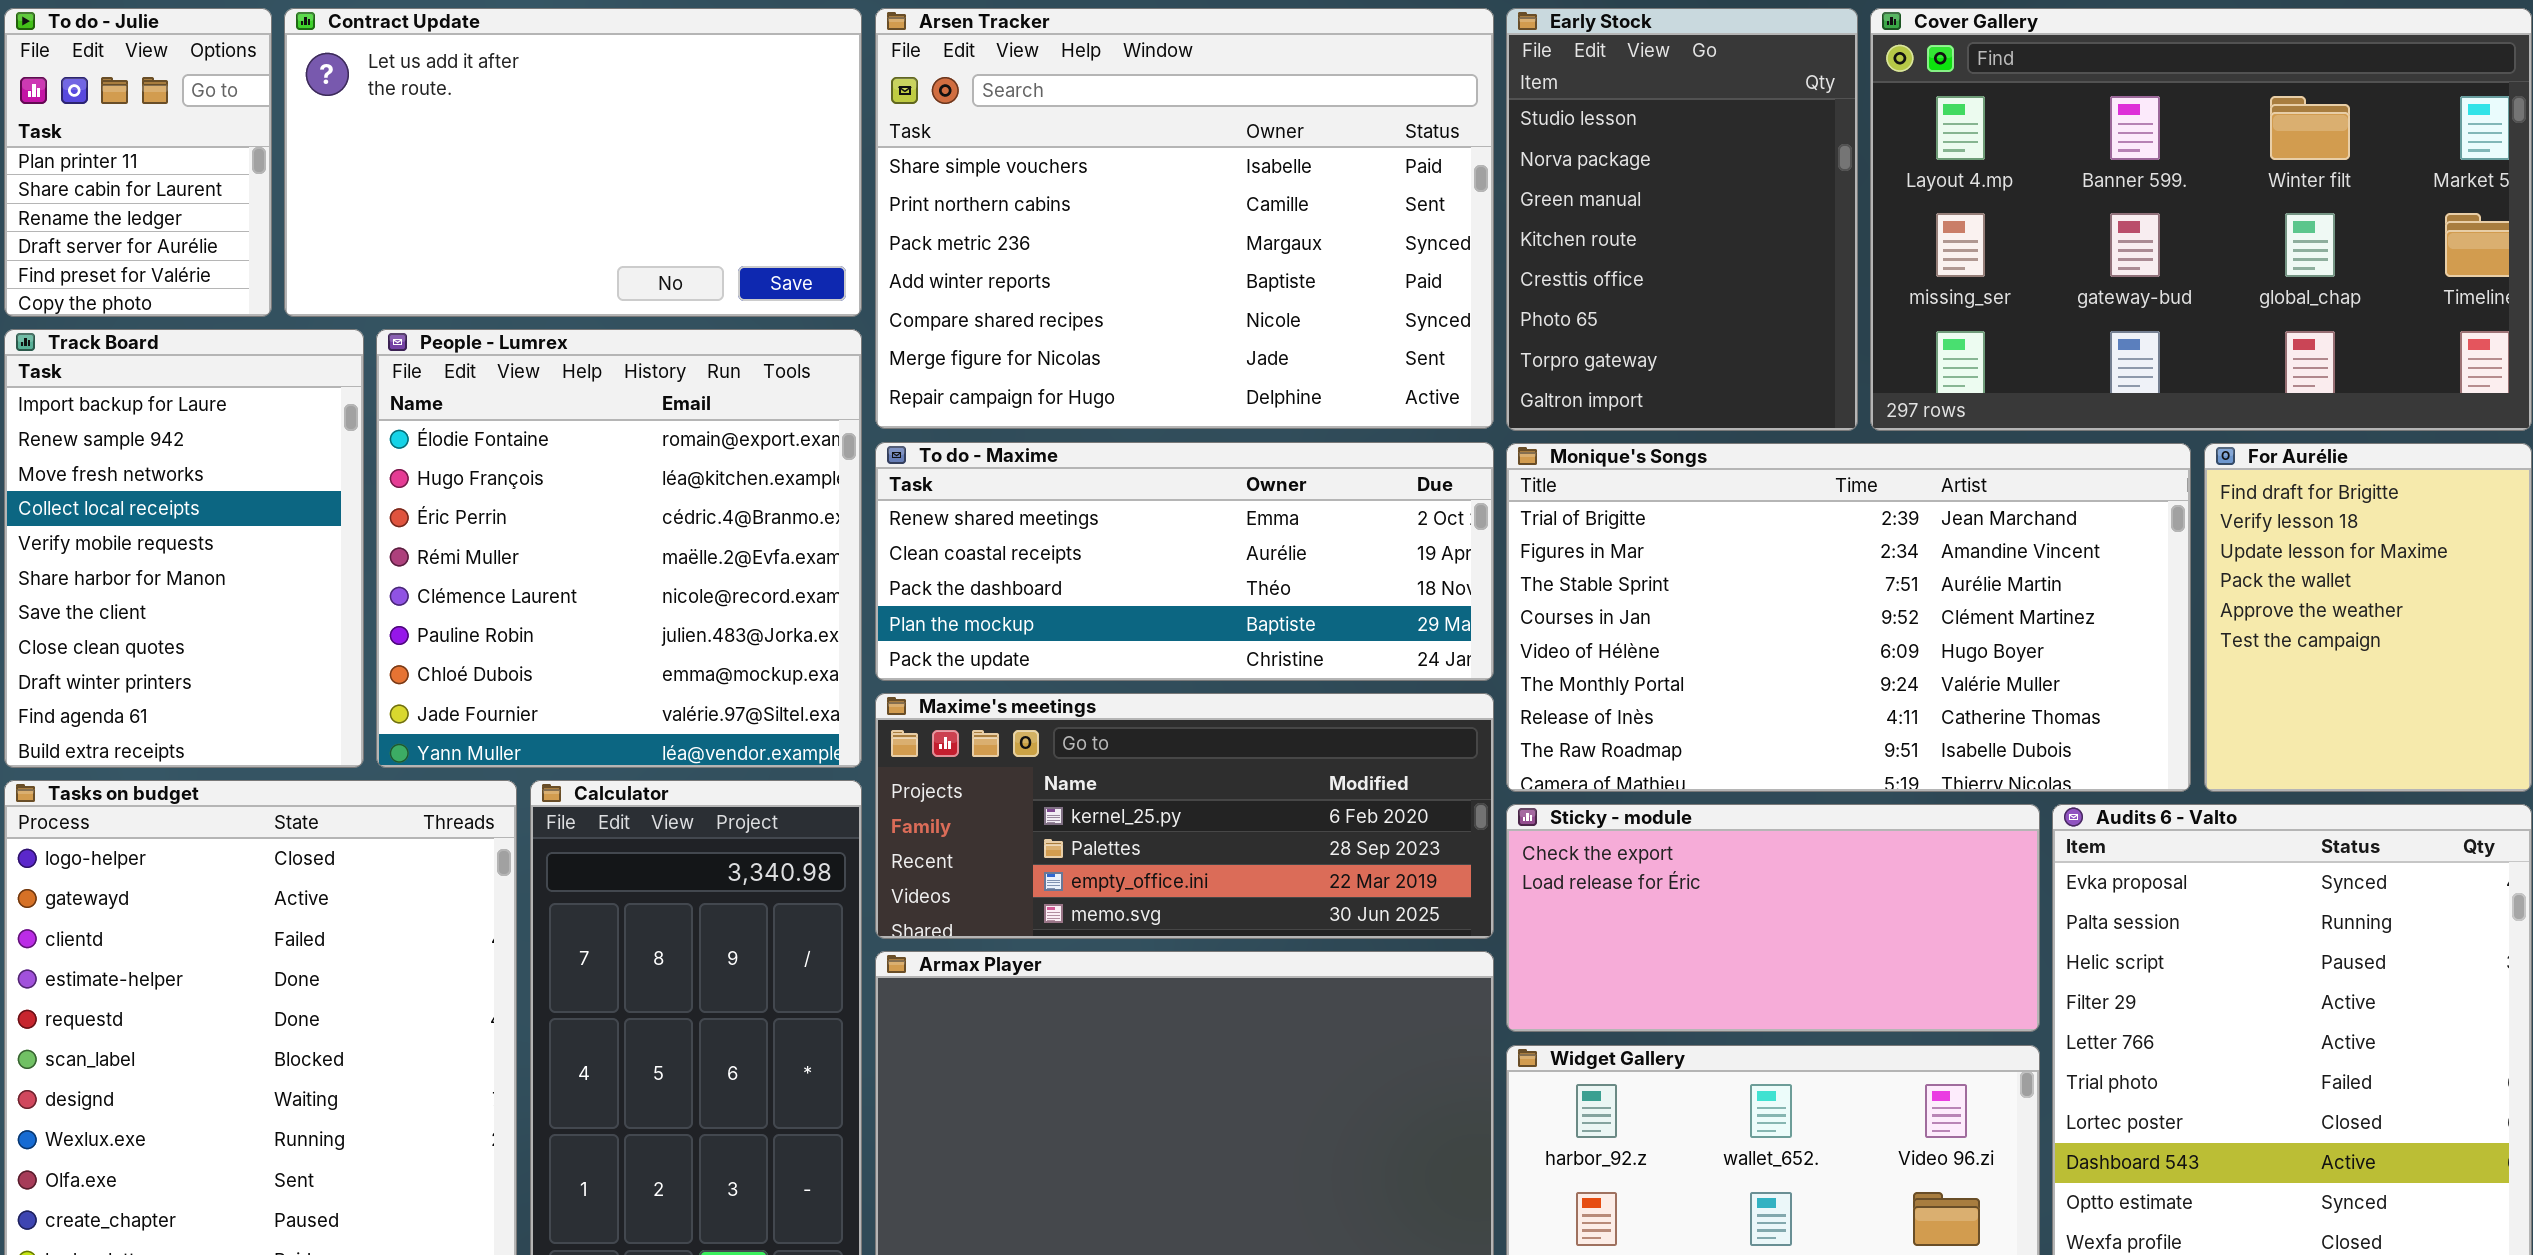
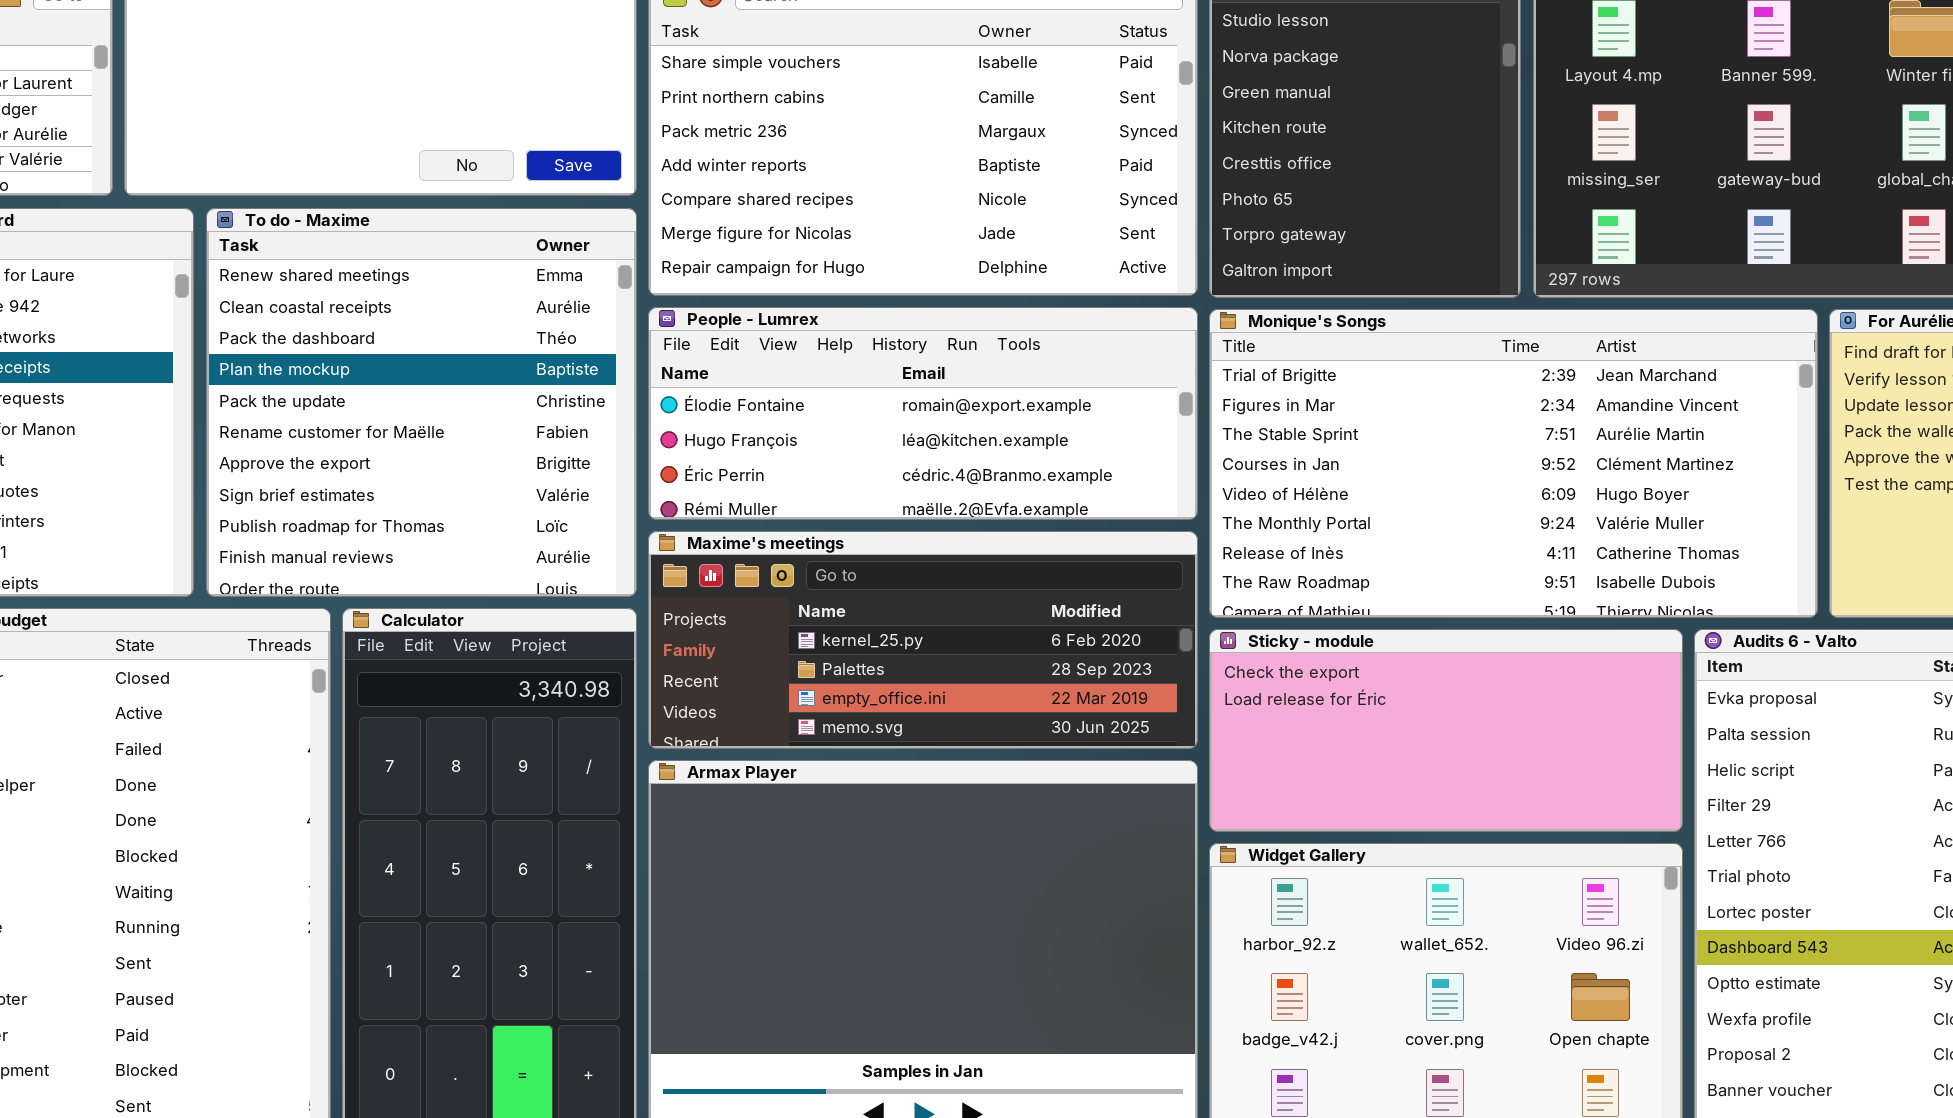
People - Lumrex: [376,329,862,768] -> [648,307,1198,520], moved, resized
To do - Maxime: [875,442,1494,681] -> [206,208,637,597], moved, resized

